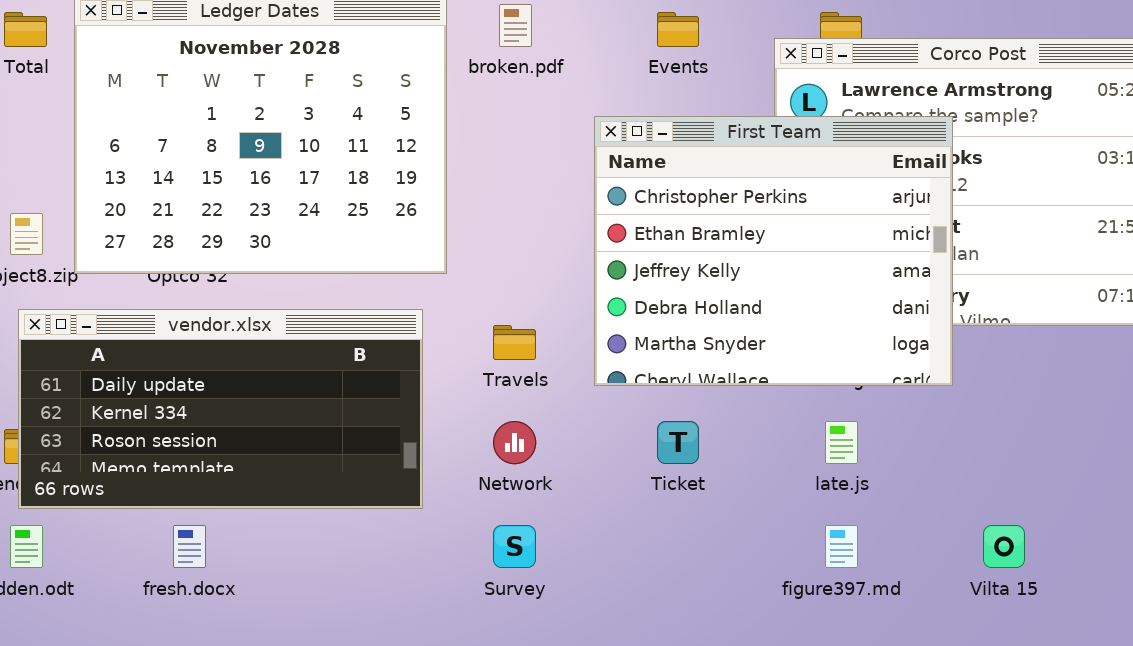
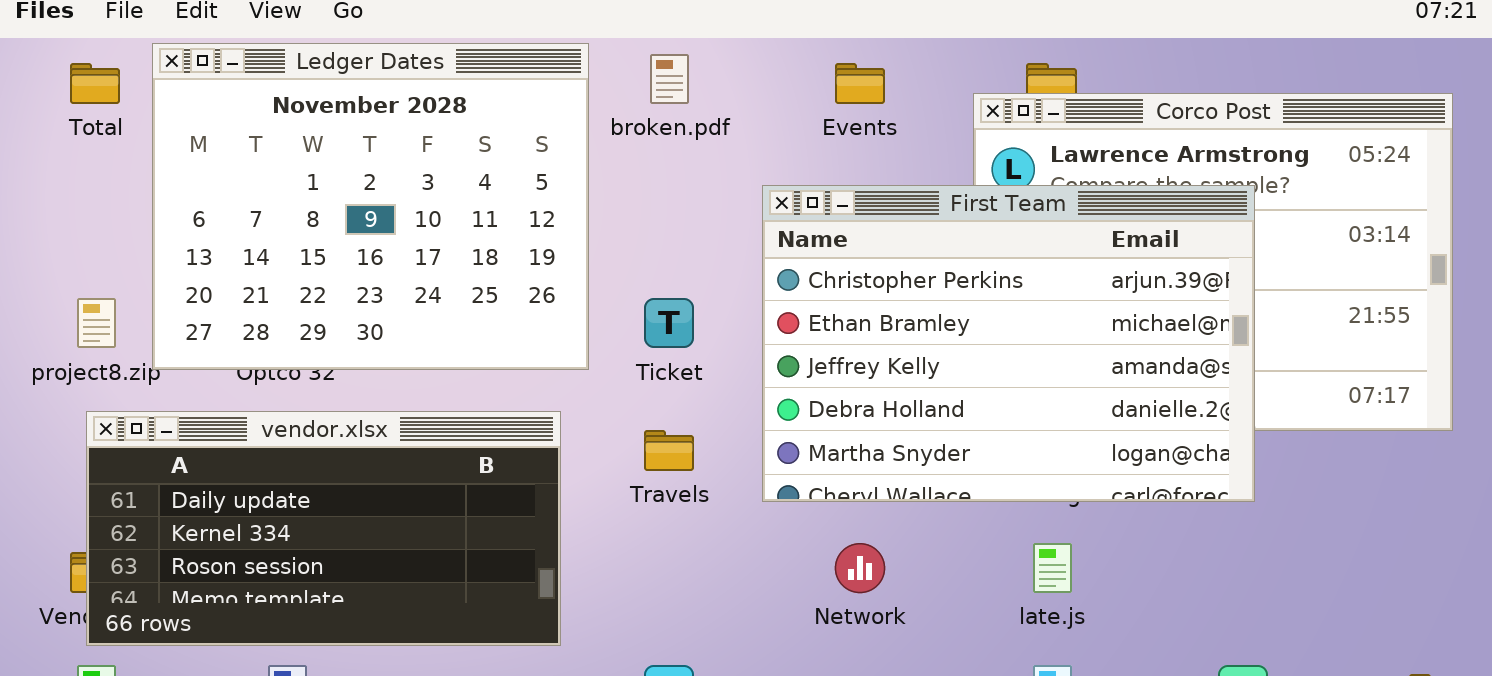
First Team: [594,116,953,386] -> [762,185,1255,502], resized
Network: [493,421,536,464] -> [835,543,885,593], moved
Ticket: [657,421,699,464] -> [644,298,694,348], moved

